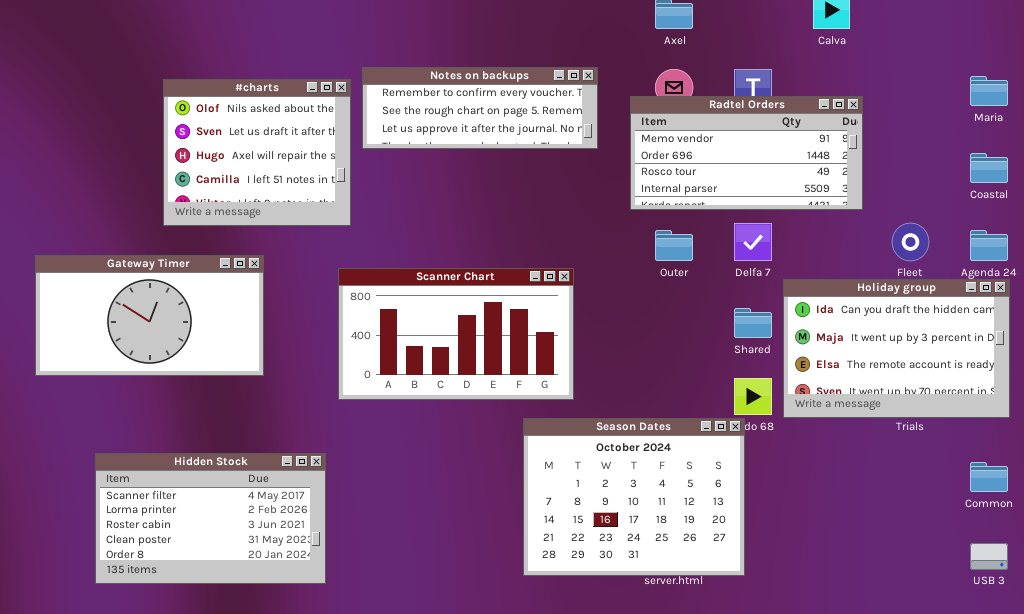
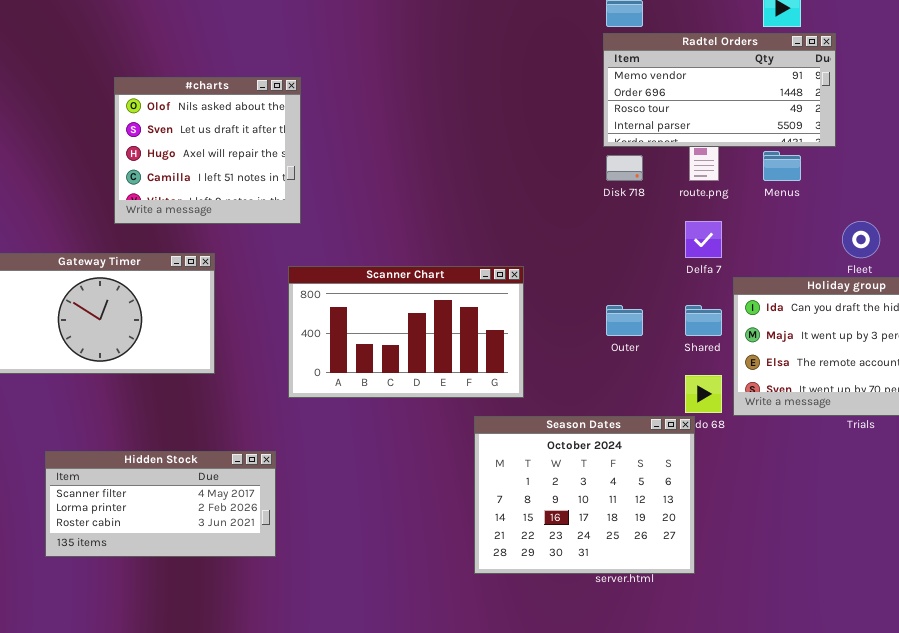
Notes on backups: [362,67,598,149] -> none, closed
Radtel Orders: [630,96,863,210] -> [603,33,836,147], moved
Outer: [655,230,693,261] -> [606,305,643,336], moved
Hidden Stock: [95,453,326,584] -> [45,451,276,557], resized

